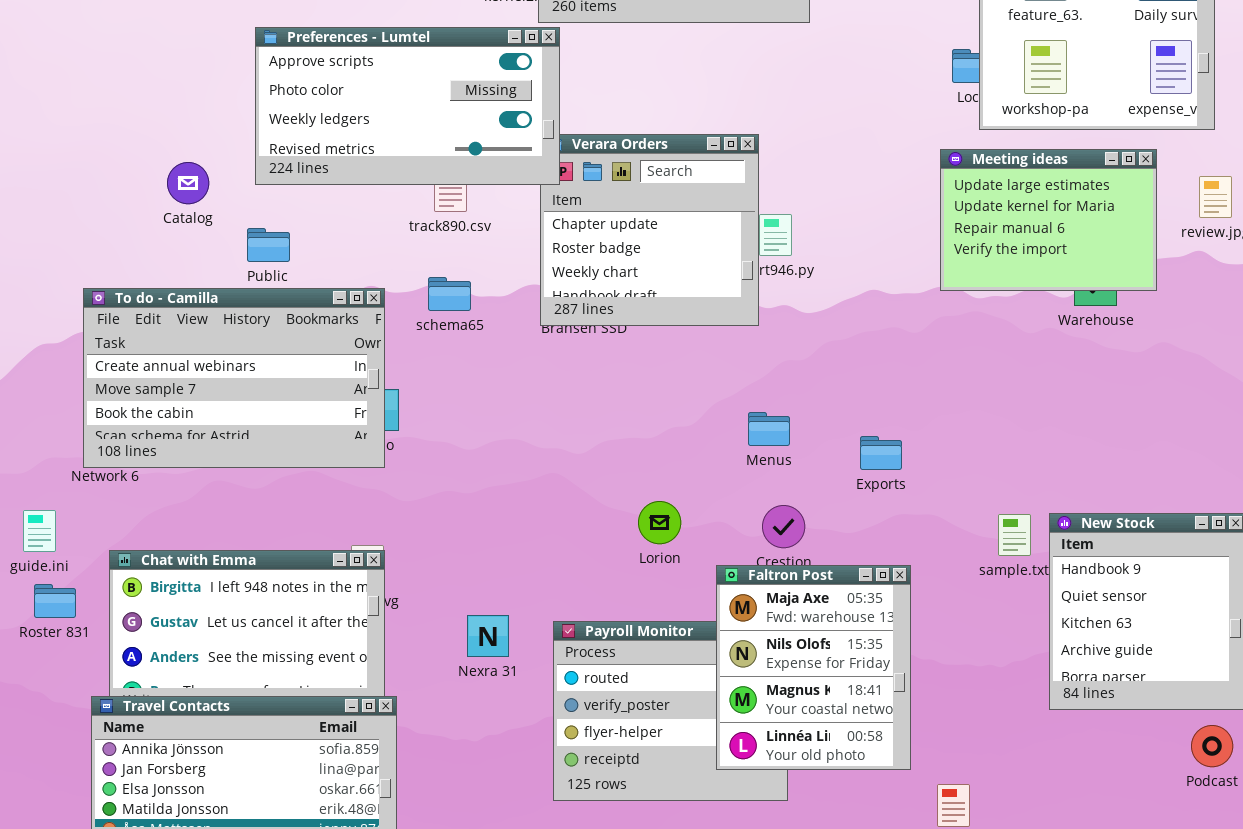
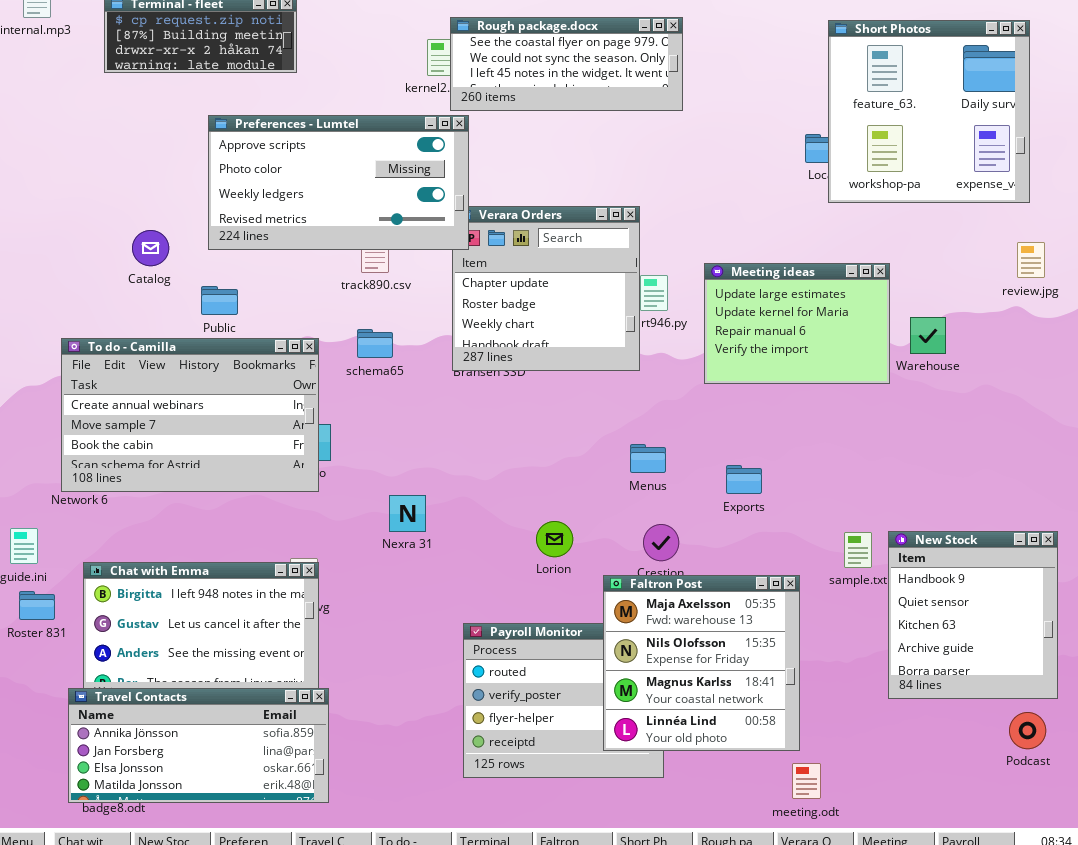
Meeting ideas: [940,149,1157,291] -> [704,263,890,384], moved
Faltron Post: [716,565,911,770] -> [603,575,800,751], resized
Nexra 31: [467,615,509,657] -> [389,495,426,532], moved

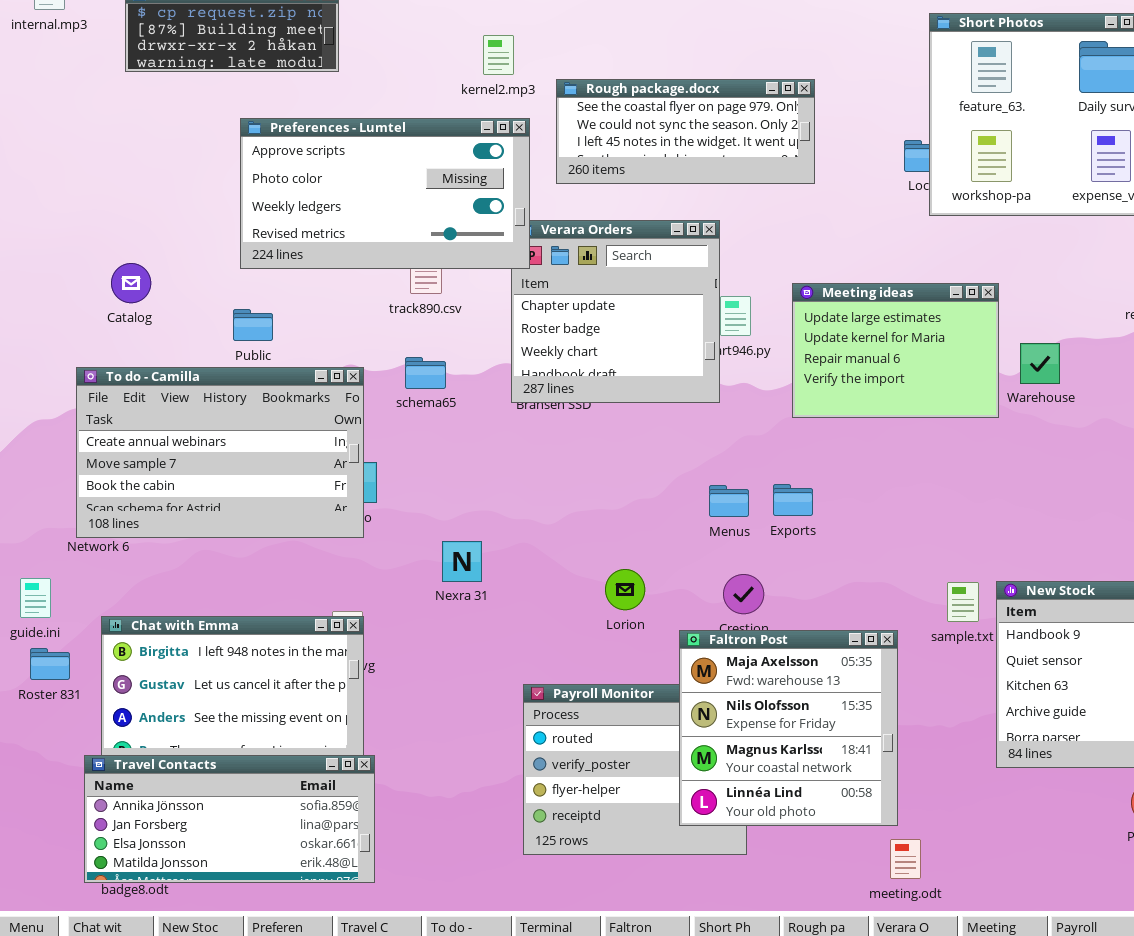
Rough package.docx: [450,17,683,111] -> [556,79,815,184], moved
Catalog: [132,230,169,266] -> [111,263,151,303], moved
Exports: [726,465,762,494] -> [773,484,813,516], moved

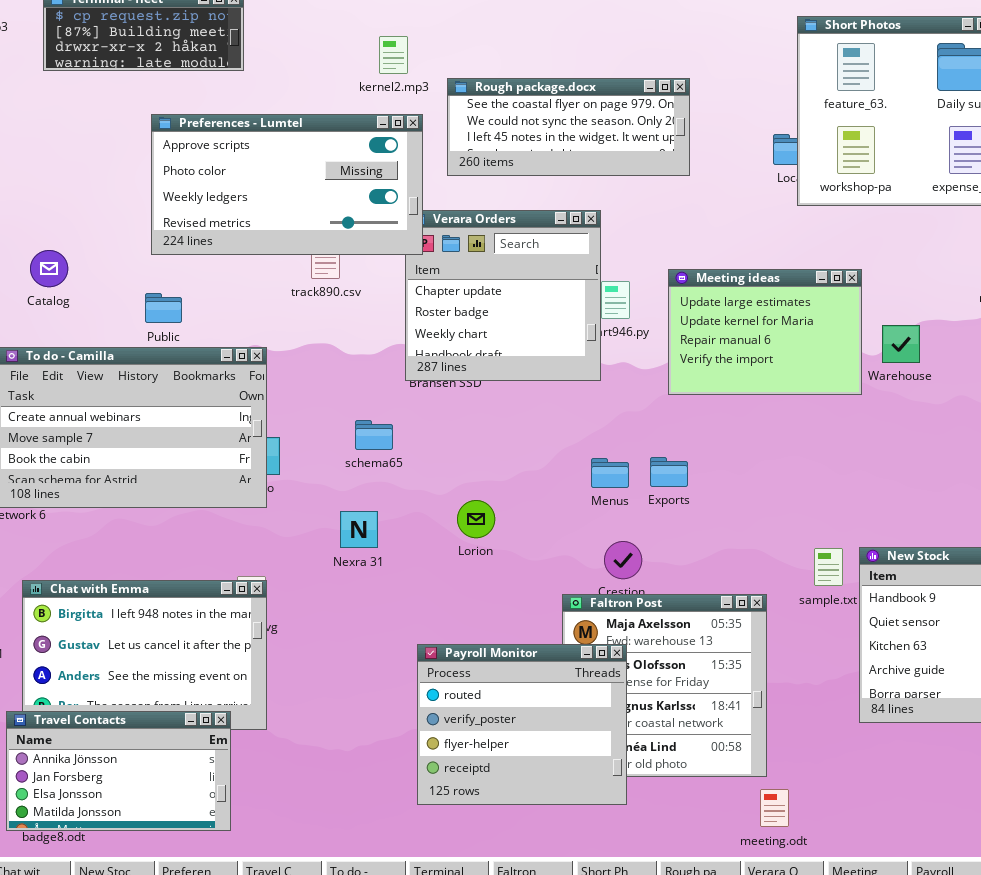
schema65: [405,357,446,389] -> [355,420,393,450], moved
Lorion: [605,569,645,610] -> [457,500,495,538], moved
Payroll Monitor: [523,684,747,855] -> [417,644,627,805], raised
Travel Contacts: [84,755,375,883] -> [6,711,231,831], resized

